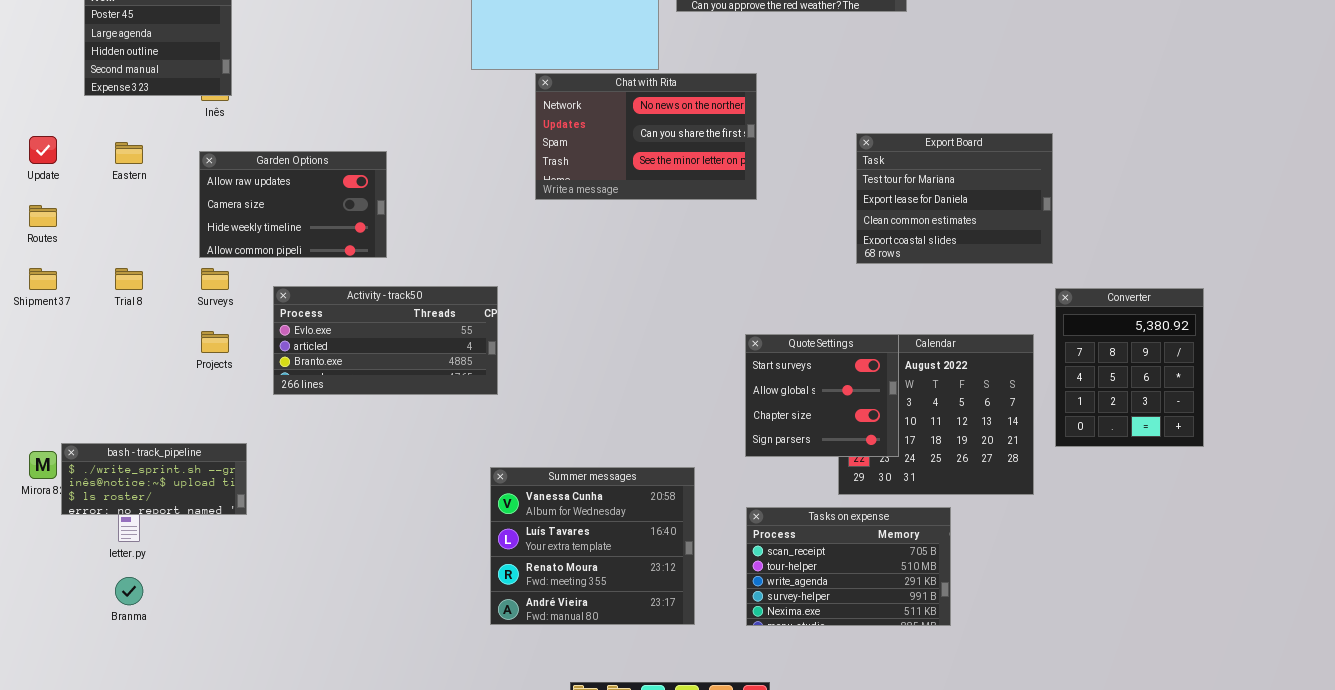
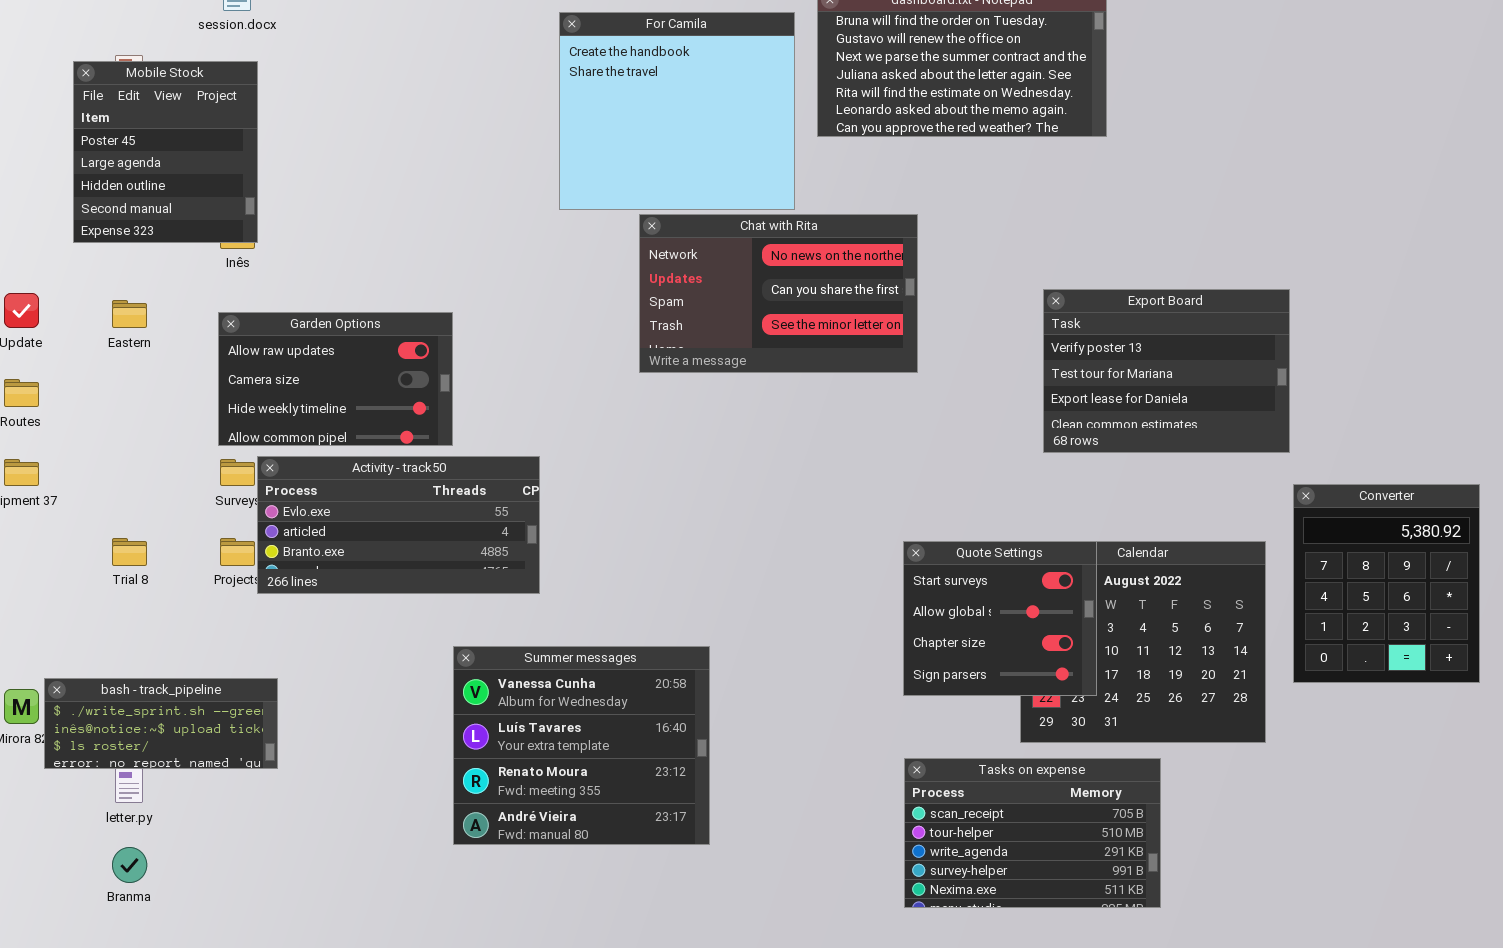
Export Board: [856,133,1053,264] -> [1043,289,1290,453], scrolled up 1 row
Trial 8: [115,268,143,290] -> [112,538,147,566], moved
Activity - track50: [273,286,498,395] -> [257,456,540,594], moved
Summer messages: [490,467,695,625] -> [453,646,710,845], moved

